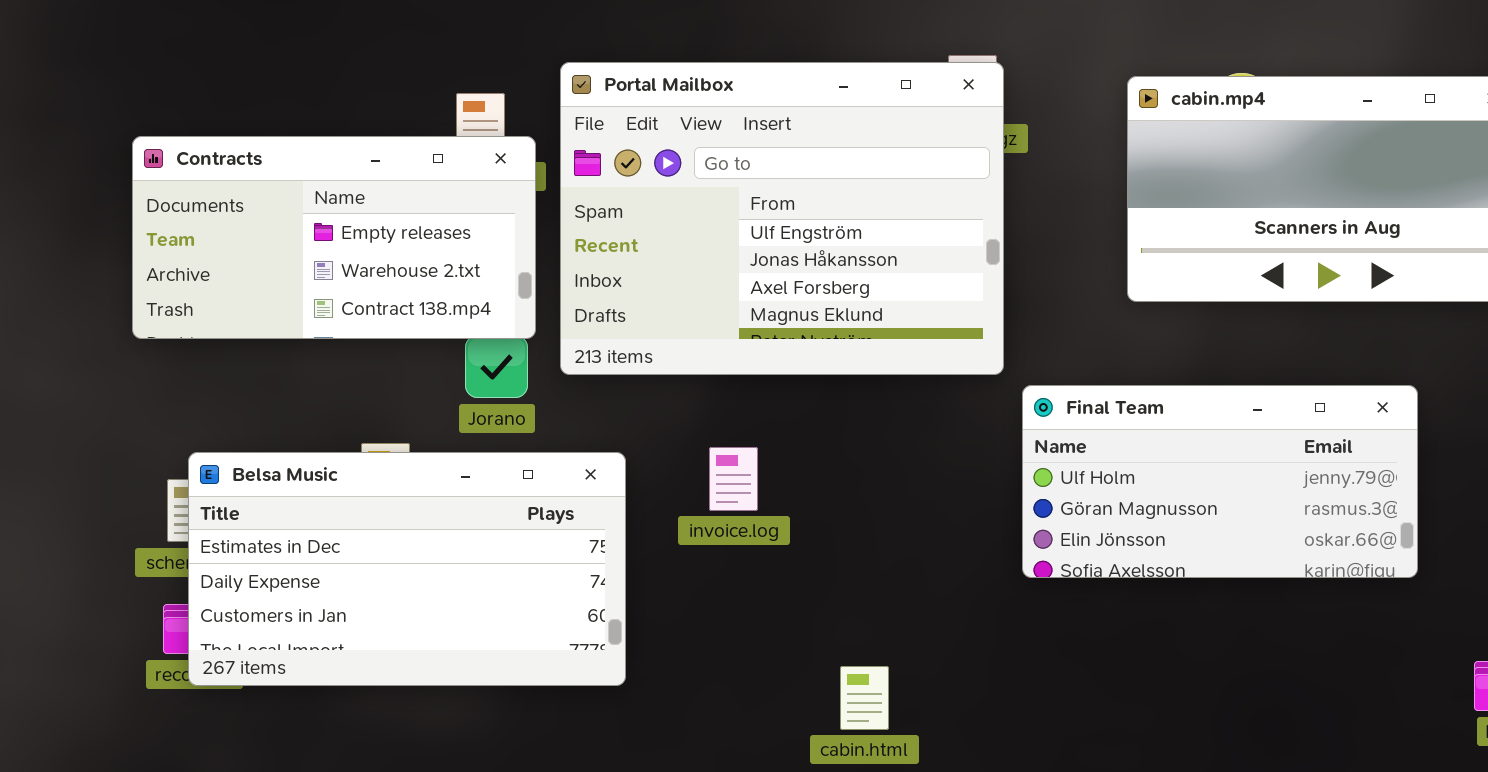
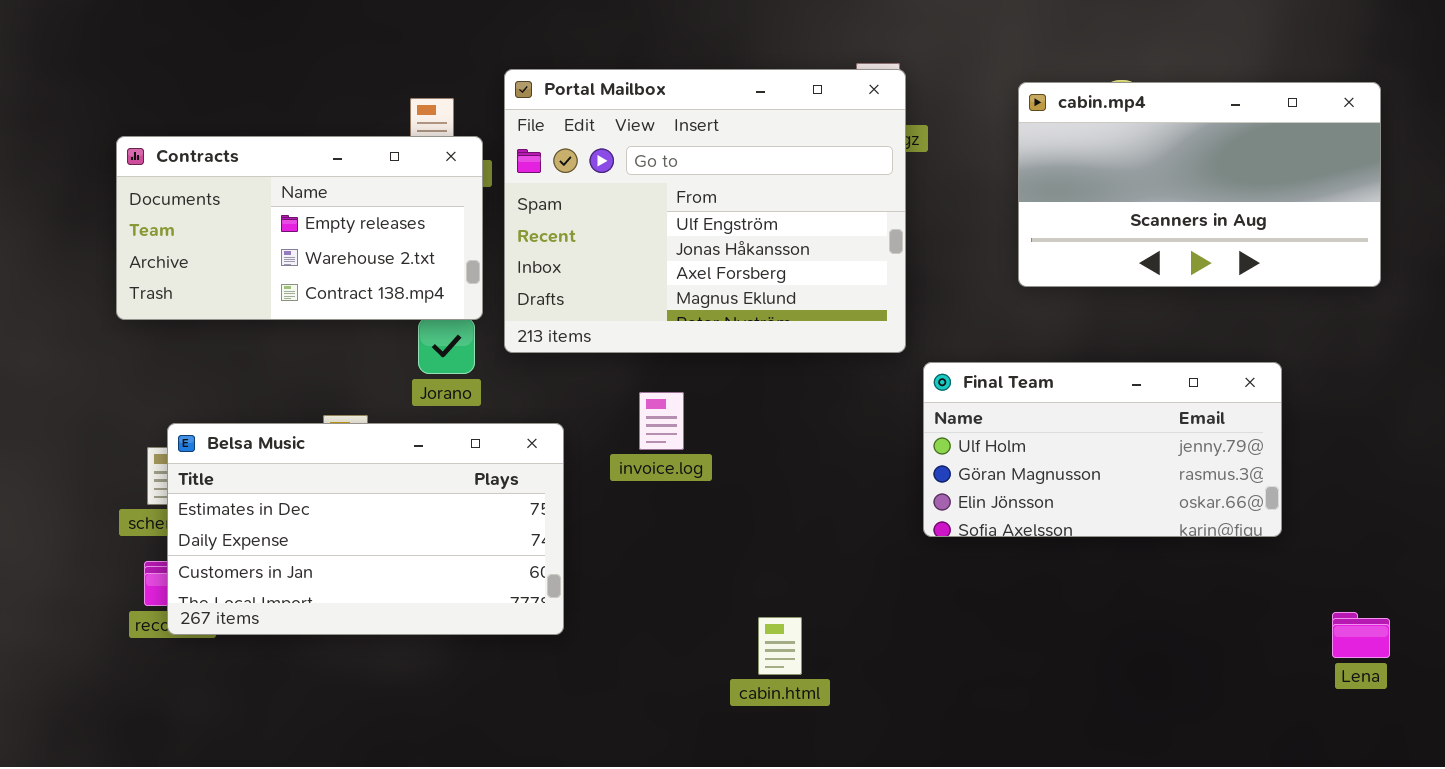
invoice.log: [709,447,758,511] -> [639,392,684,450], moved

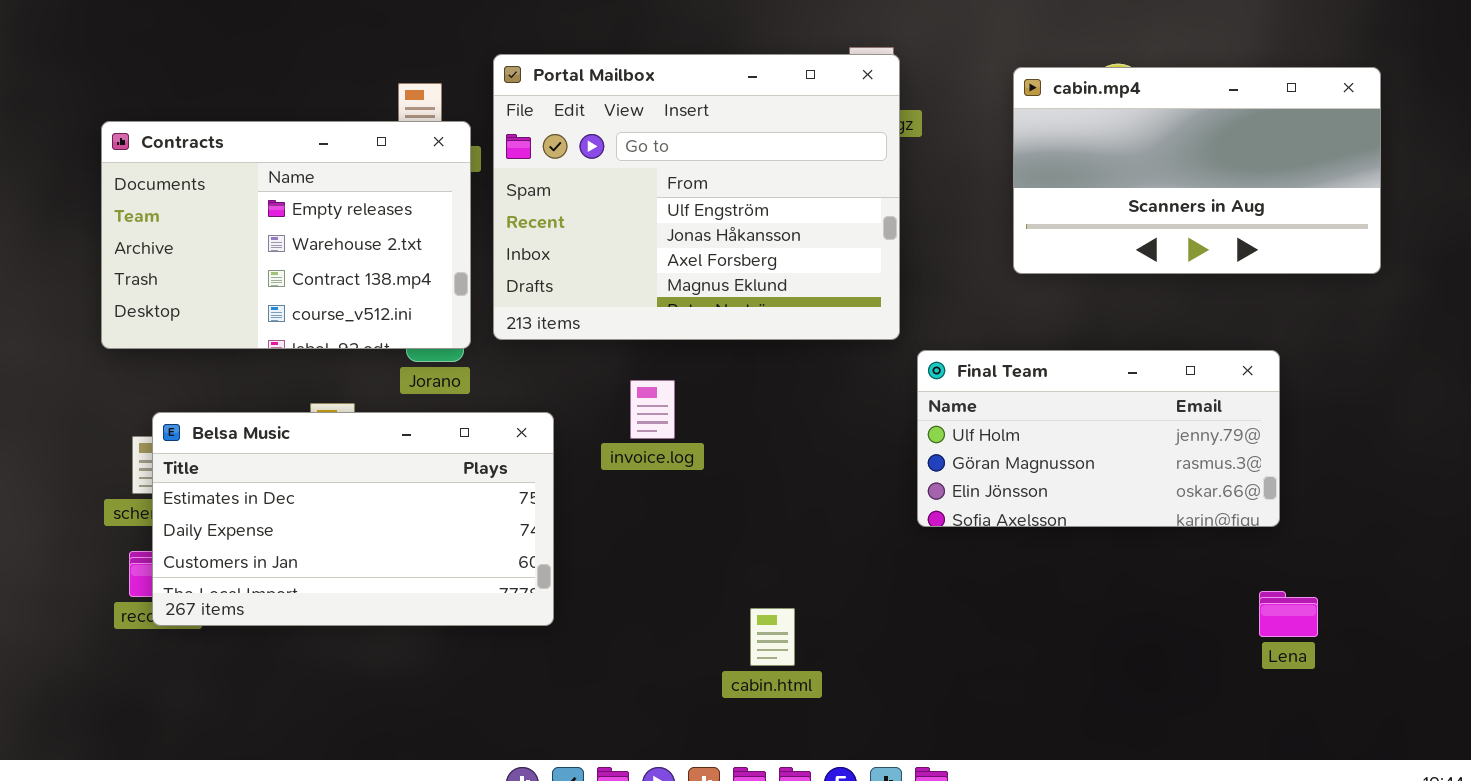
Contracts: [116,136,483,320] -> [101,121,471,349], resized
Lena: [1332,612,1390,658] -> [1259,591,1318,637], moved

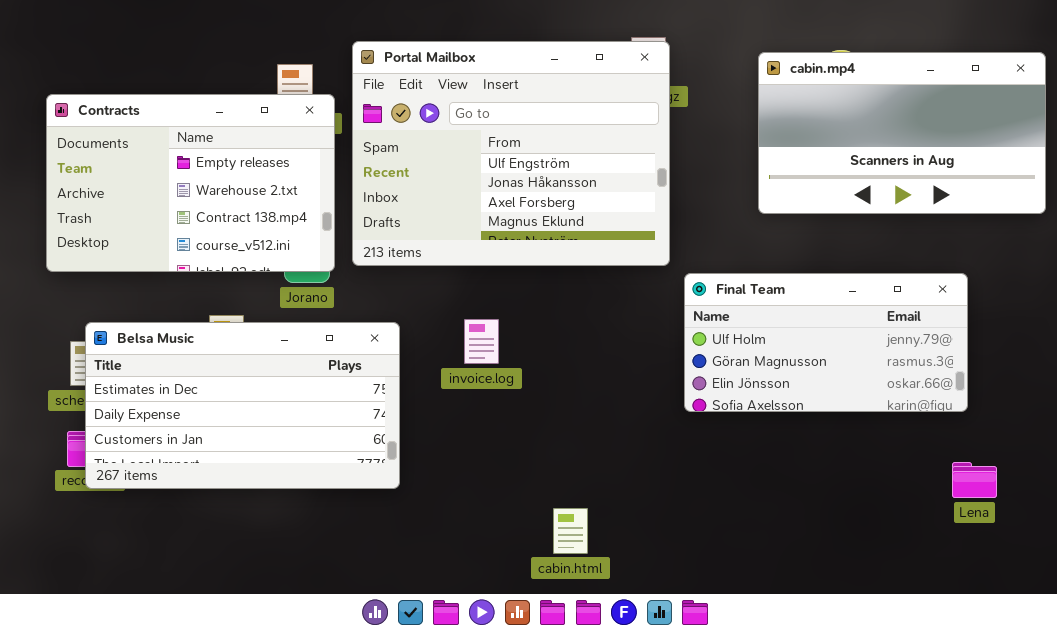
invoice.log: [630,380,675,439] -> [464,319,499,364], moved
cabin.html: [750,608,795,666] -> [553,508,588,554], moved

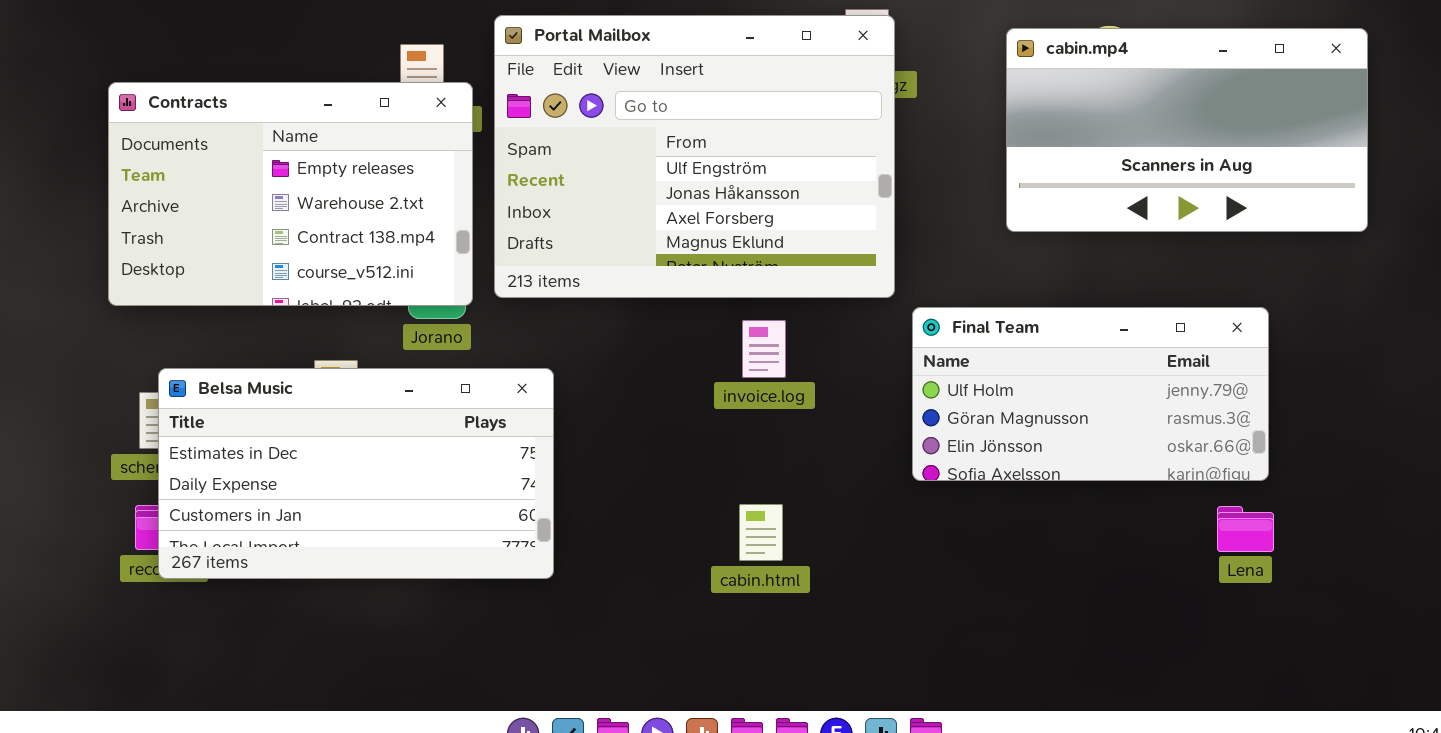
invoice.log: [464,319,499,364] -> [742,320,786,378], moved
Lena: [952,462,997,498] -> [1217,506,1274,552], moved
cabin.html: [553,508,588,554] -> [739,504,783,561], moved

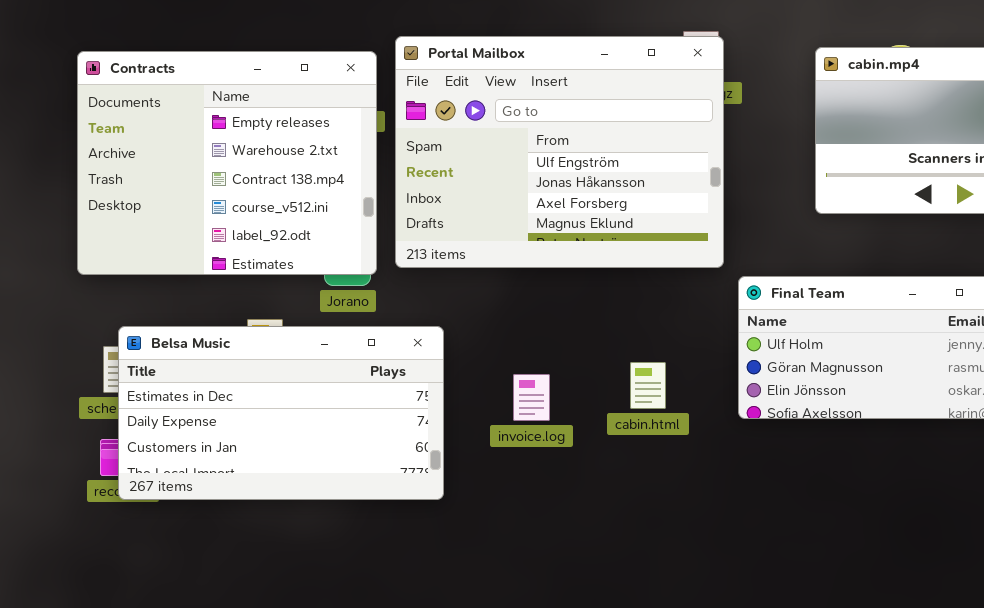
Contracts: [108,82,473,306] -> [77,51,377,275], resized
invoice.log: [742,320,786,378] -> [513,374,550,421], moved
cabin.html: [739,504,783,561] -> [630,362,666,409], moved

